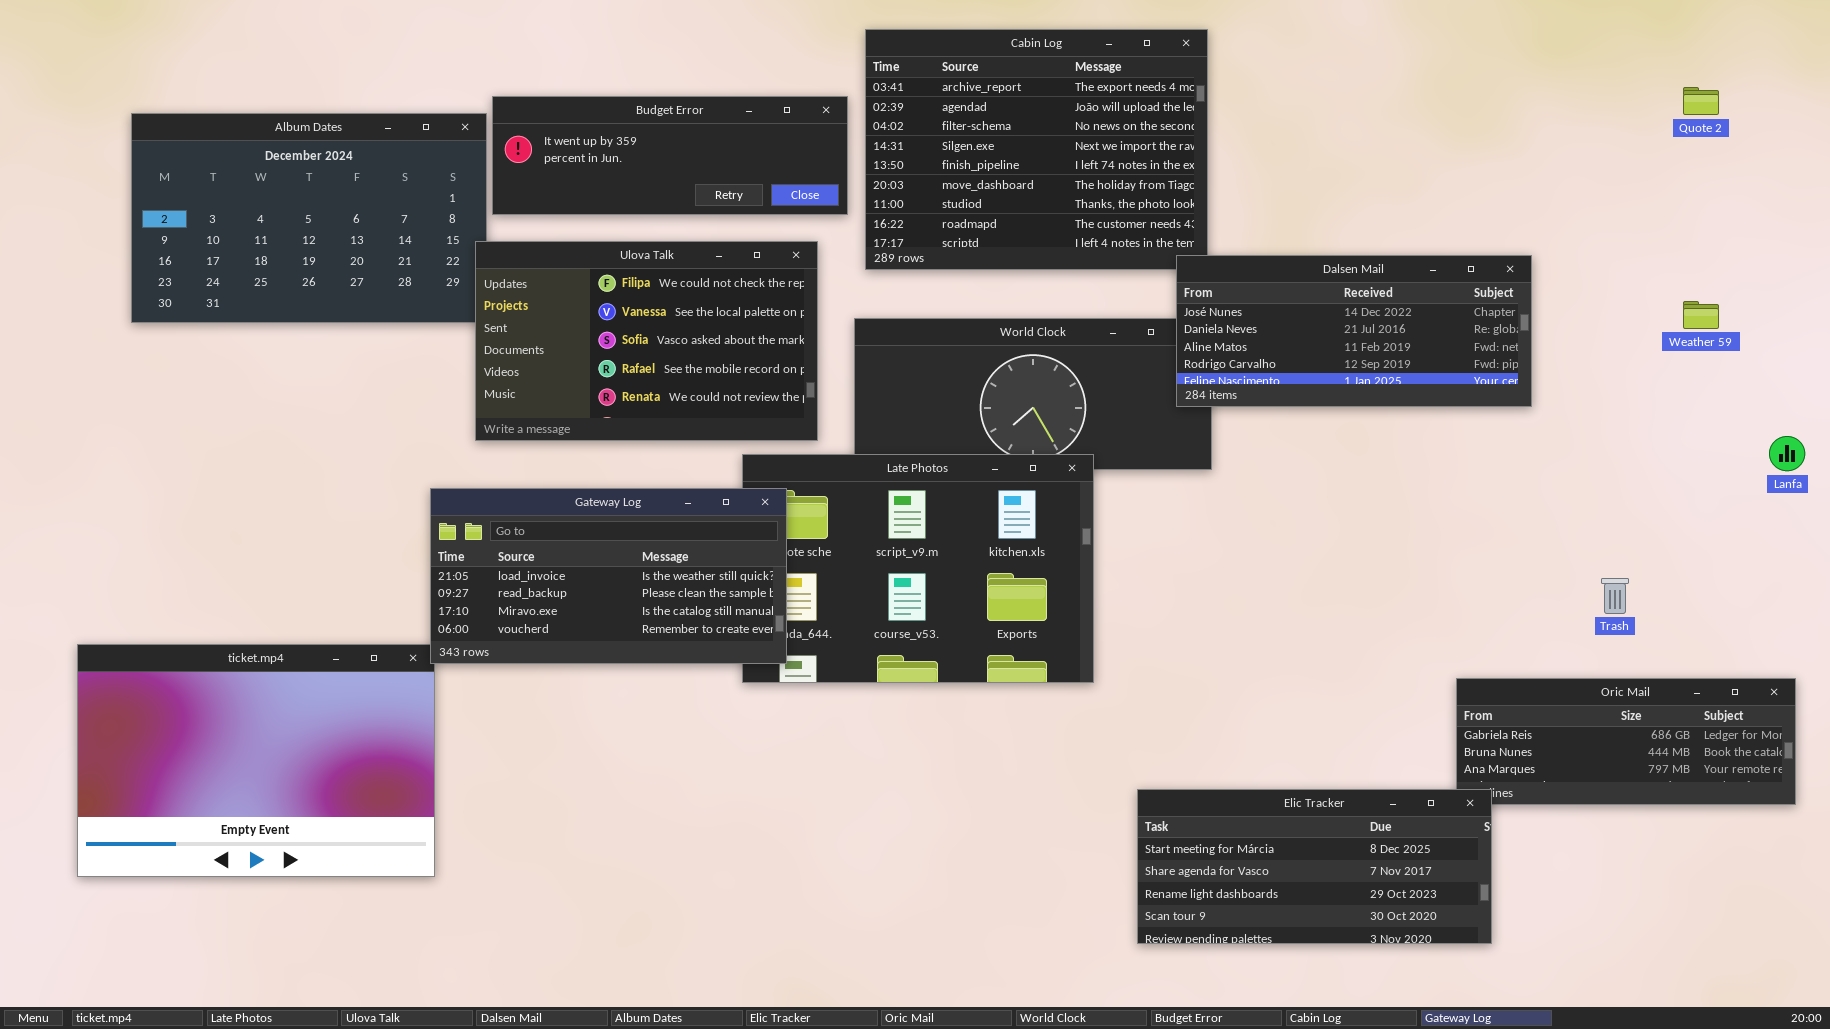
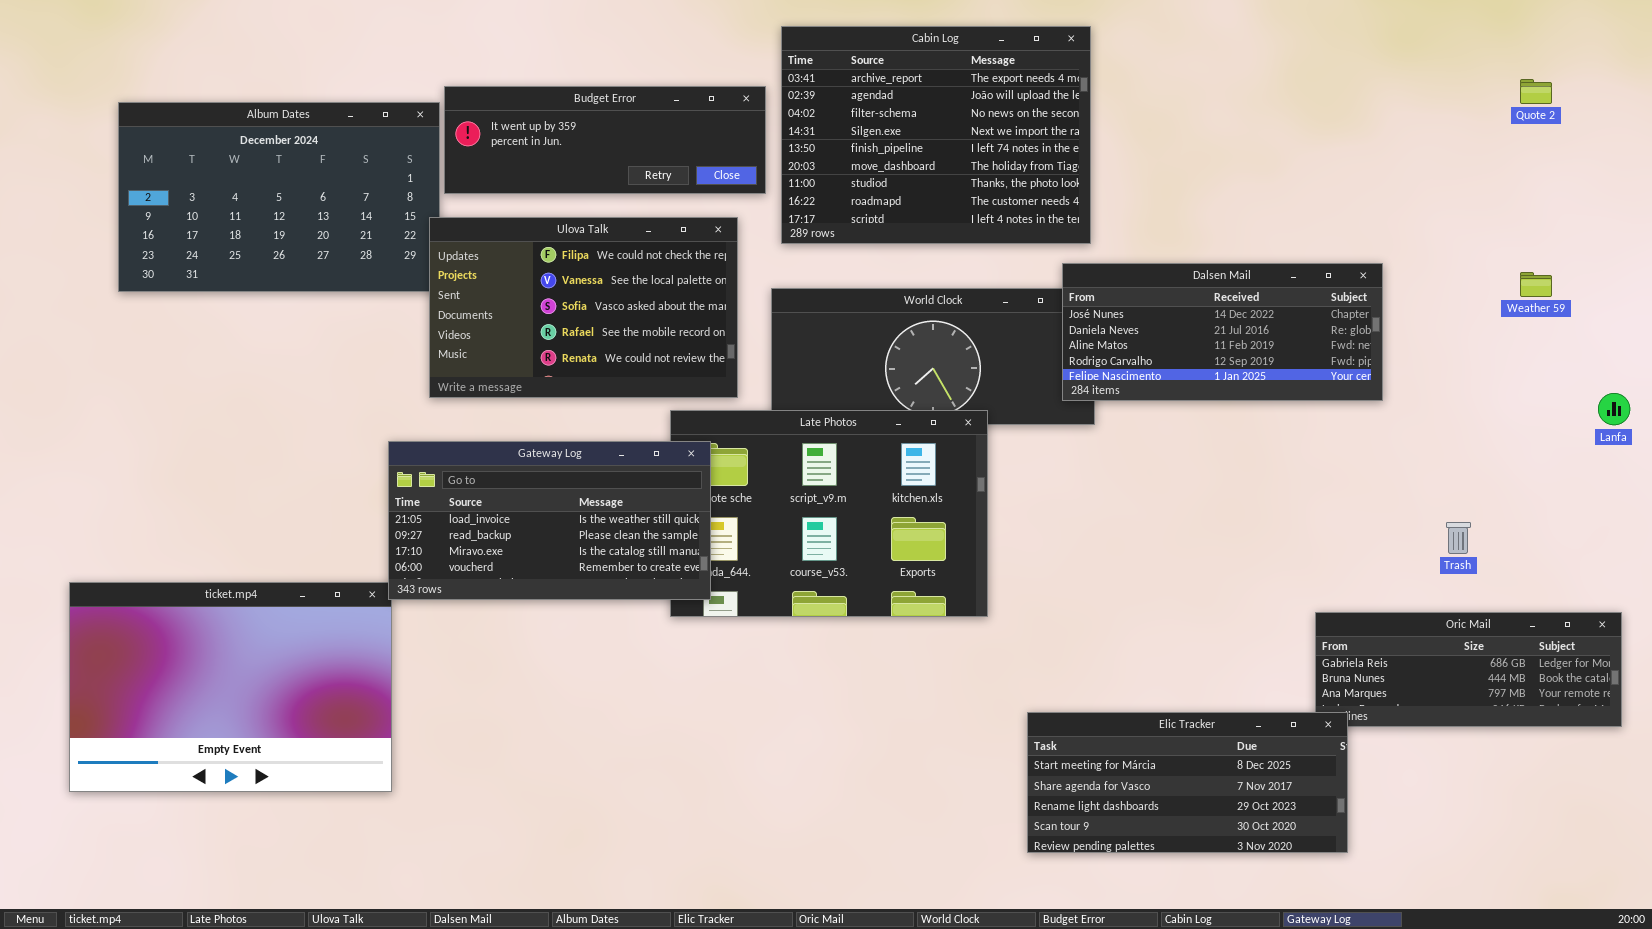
Dalsen Mail: [1176,255,1532,407] -> [1062,263,1383,401], moved

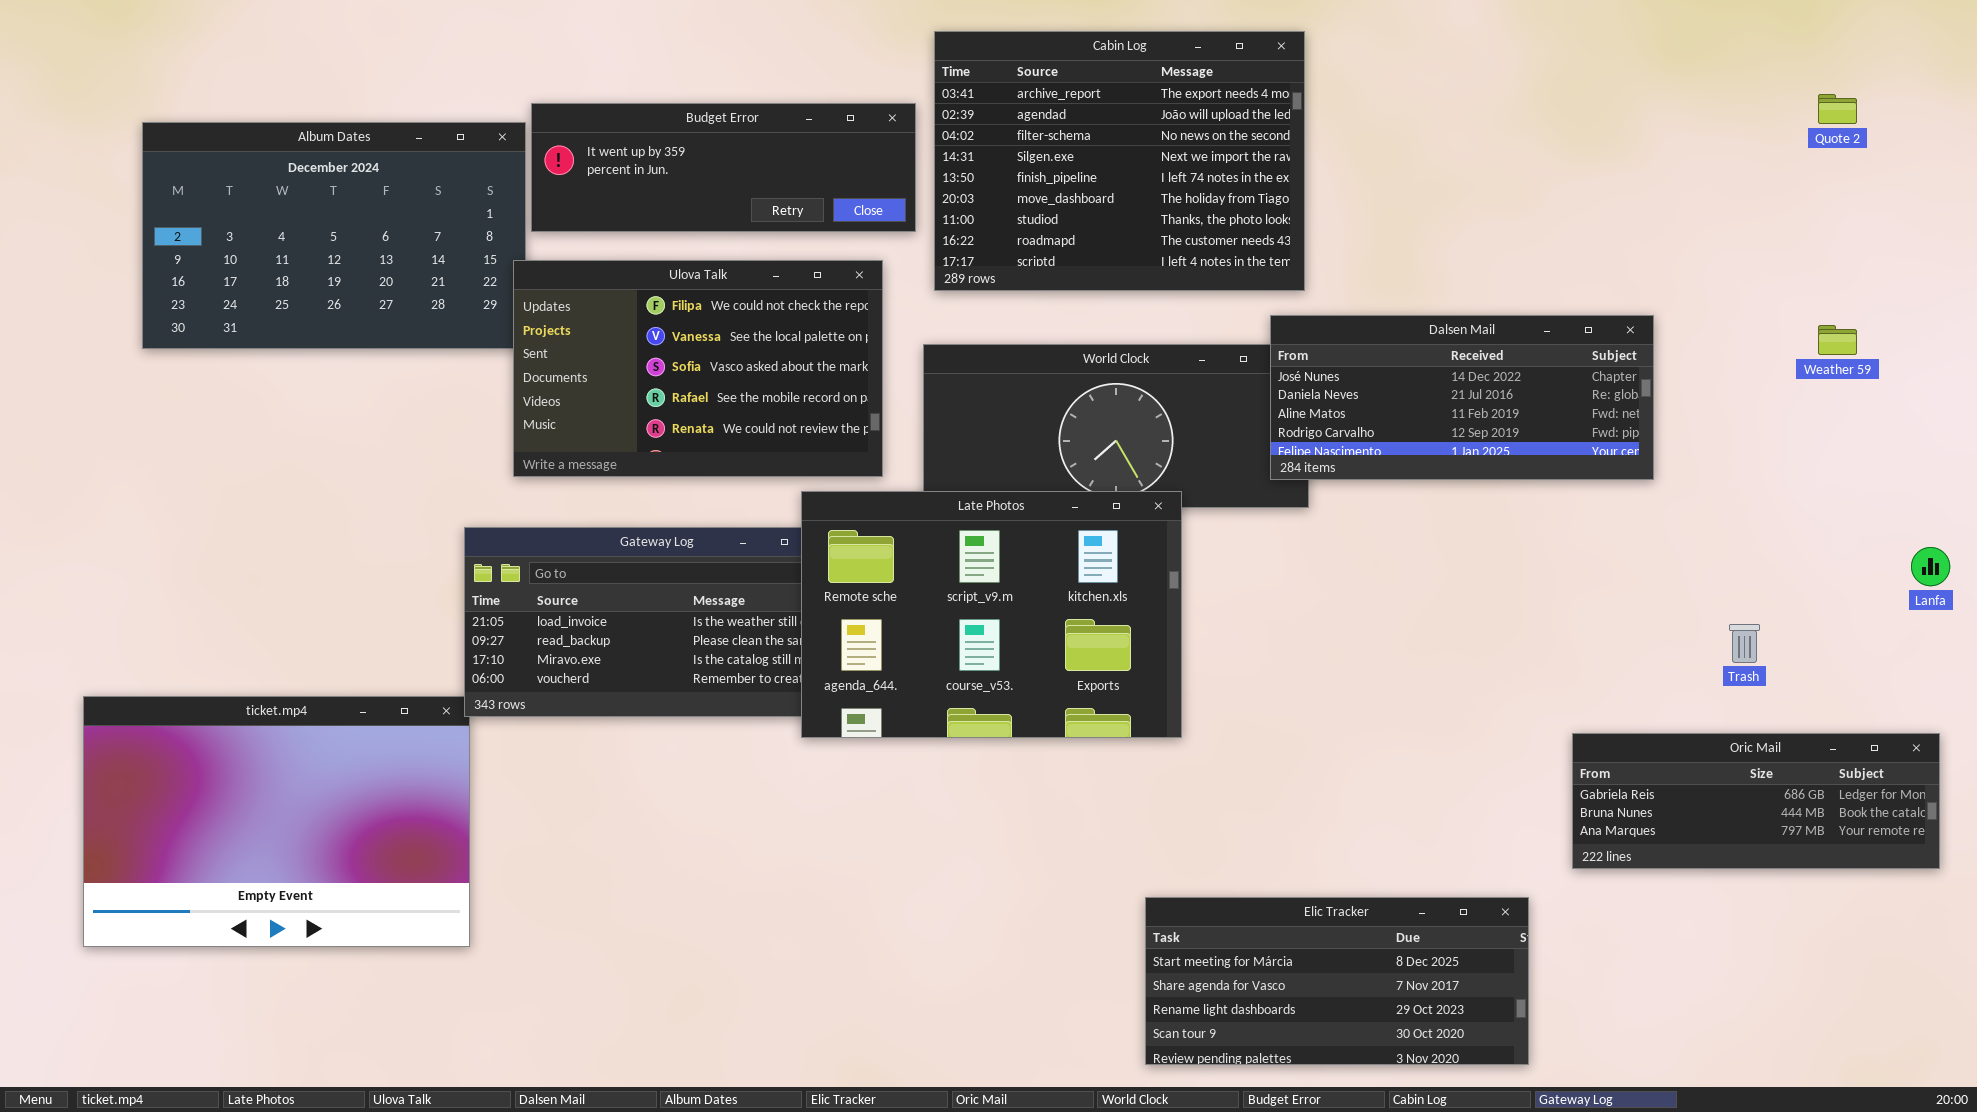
Lanfa: [1598,393,1630,425] -> [1911,547,1950,586], moved
Late Photos: [670,410,988,617] -> [801,491,1182,738], raised
Elic Tracker: [1027,712,1348,853] -> [1145,897,1529,1065], moved

